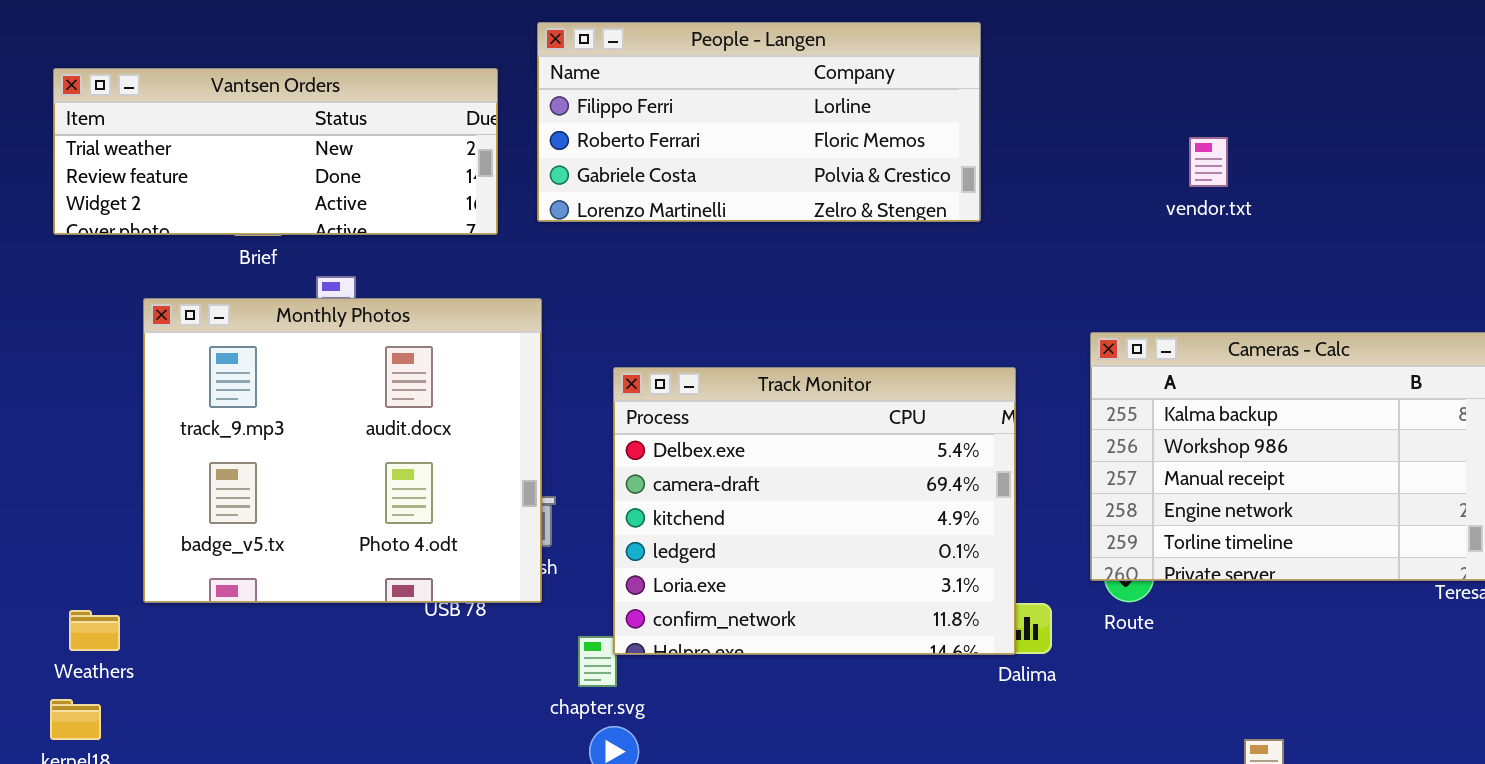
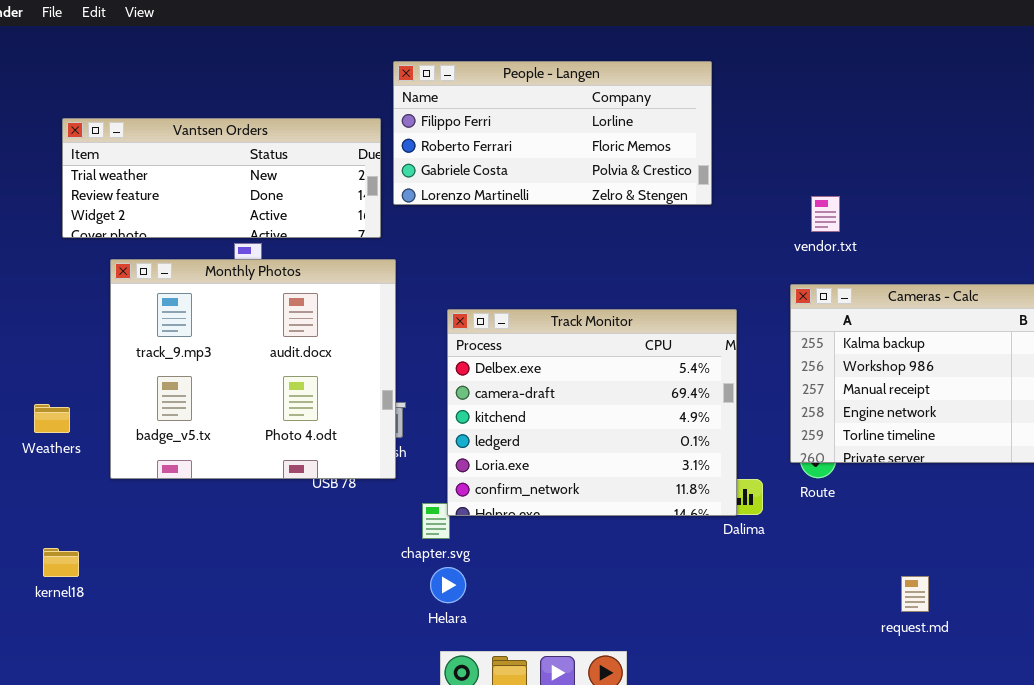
Vantsen Orders: [53,68,498,235] -> [62,118,381,238], moved
vendor.txt: [1189,137,1228,187] -> [811,196,840,232], moved
Weathers: [69,610,120,651] -> [34,404,70,433], moved

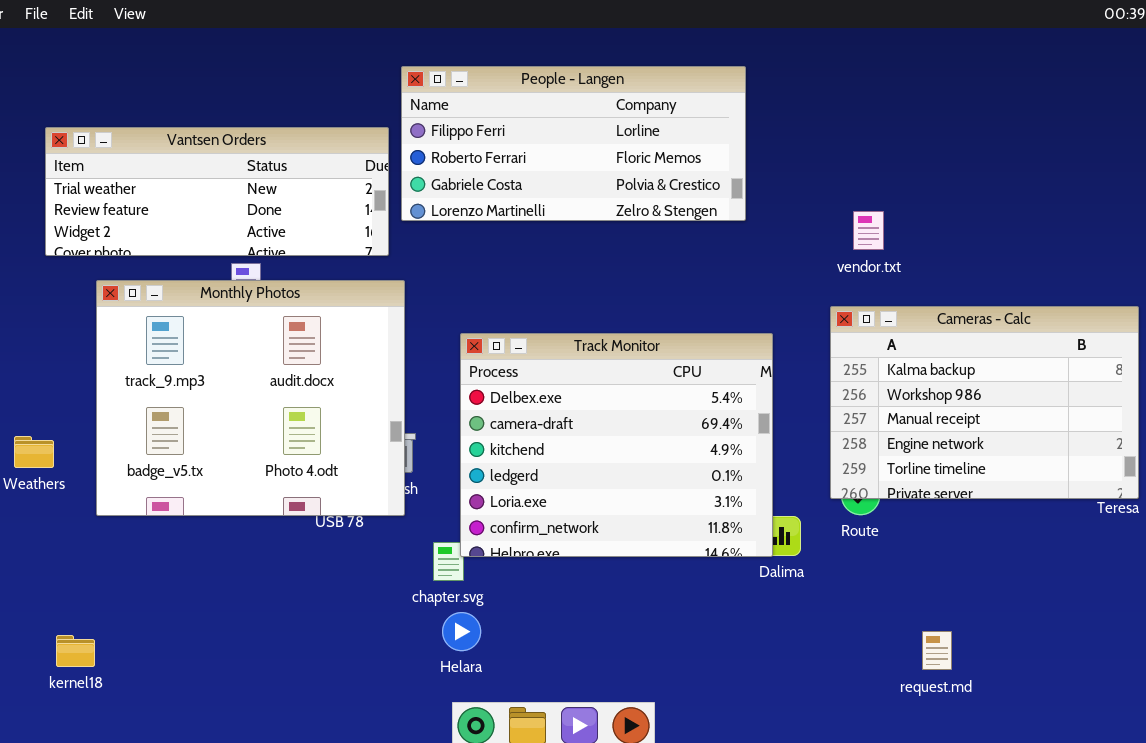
kernel18: [43,548,79,577] -> [56,635,95,667], moved
request.md: [901,576,929,612] -> [922,631,952,670], moved

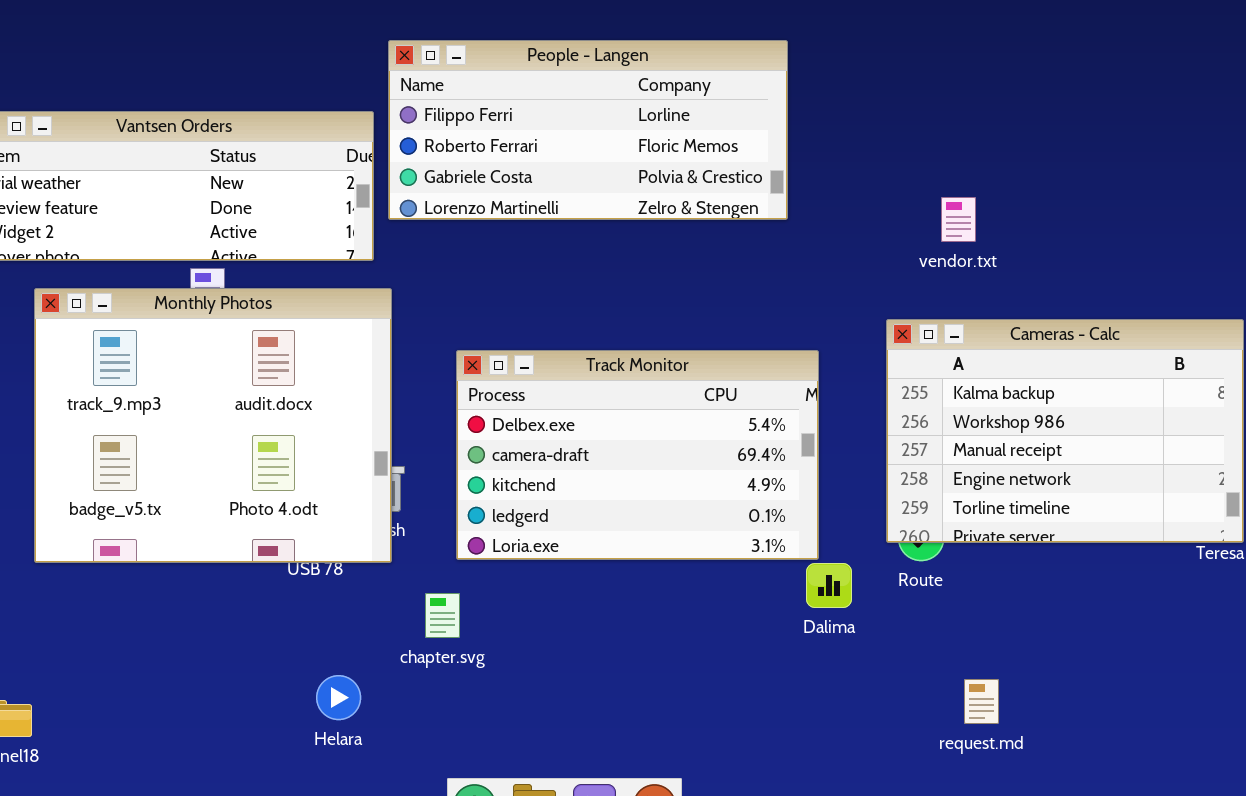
vendor.txt: [853,211,884,250] -> [941,197,976,242], moved
Track Monitor: [460,333,773,557] -> [456,350,819,560], resized
Helara: [442,612,481,651] -> [316,675,361,720], moved
request.md: [922,631,952,670] -> [964,679,999,724], moved

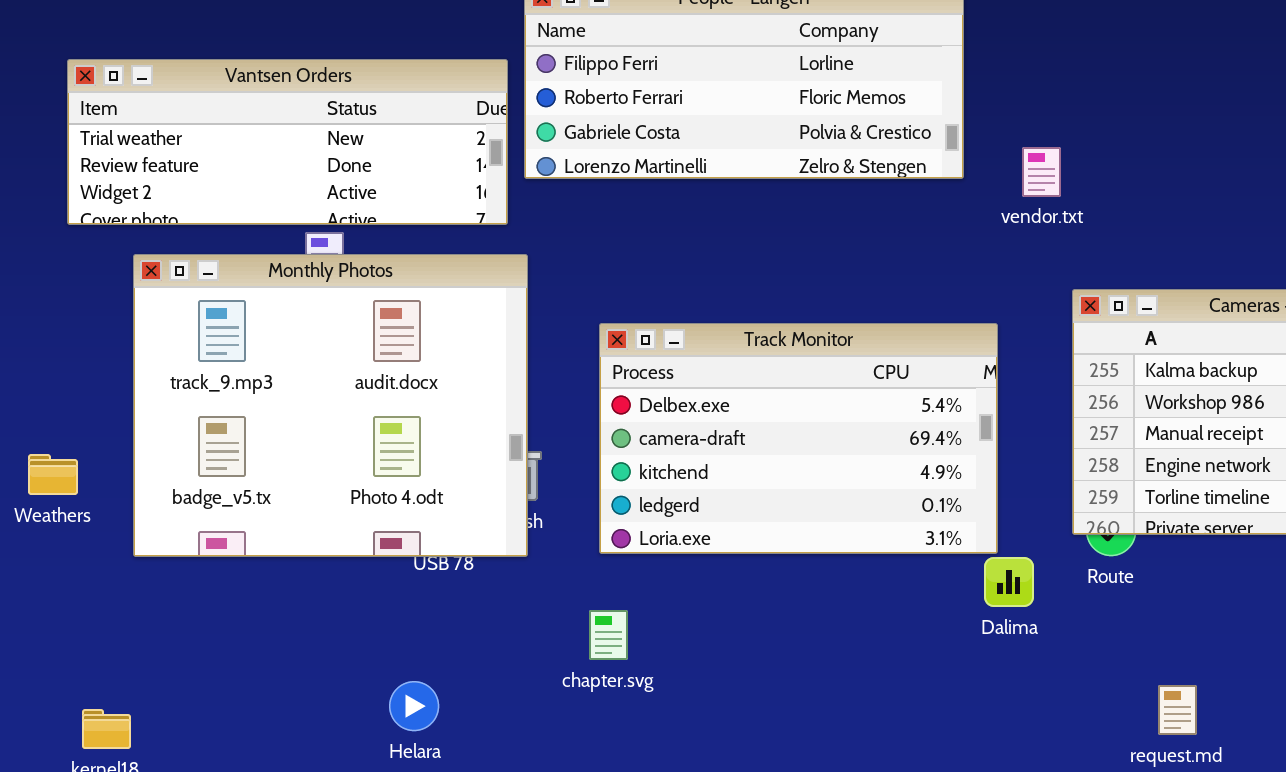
vendor.txt: [941,197,976,242] -> [1022,147,1061,197], moved
chapter.svg: [425,593,460,638] -> [589,610,628,660], moved
Helara: [316,675,361,720] -> [389,681,439,731], moved

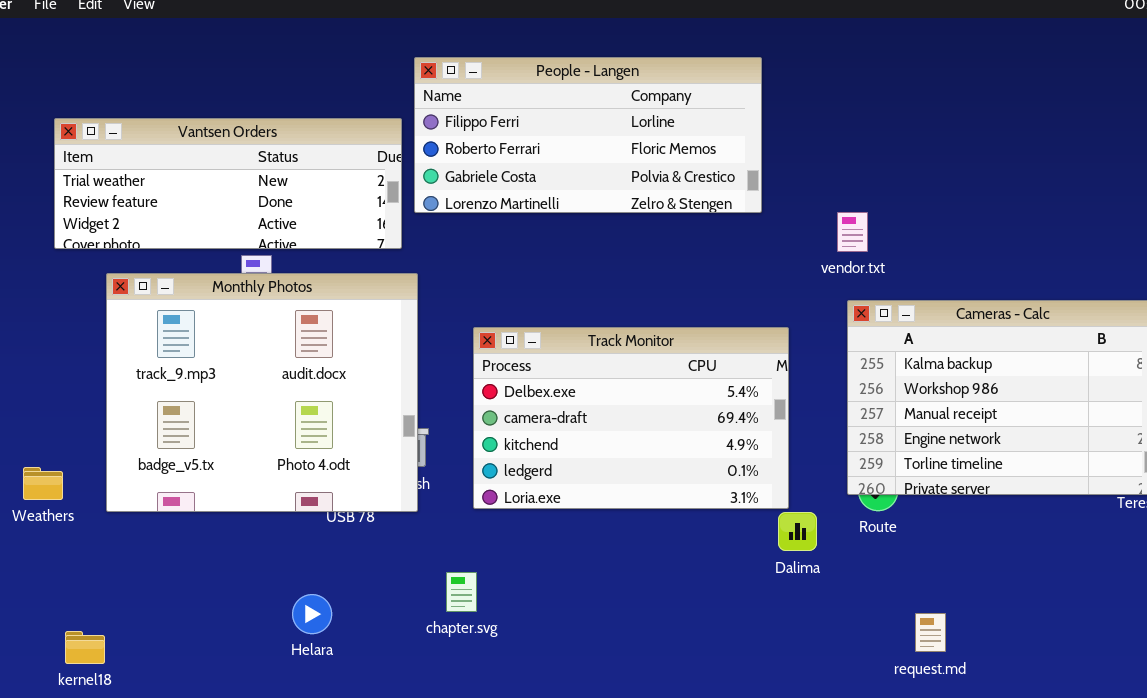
vendor.txt: [1022,147,1061,197] -> [837,212,868,252], moved
Weathers: [28,454,78,495] -> [23,467,63,500], moved
chapter.svg: [589,610,628,660] -> [446,572,477,612], moved
Helara: [389,681,439,731] -> [292,594,332,634], moved

